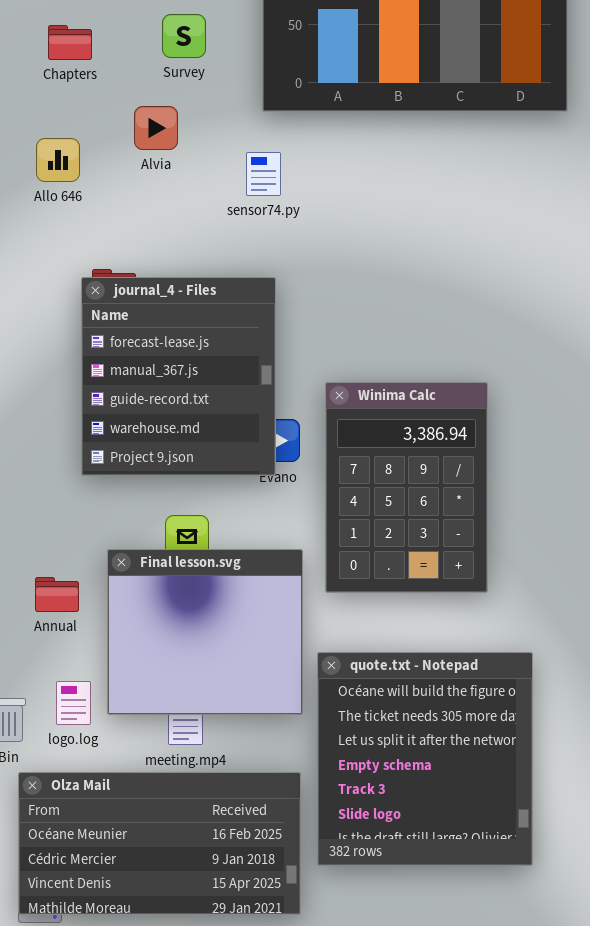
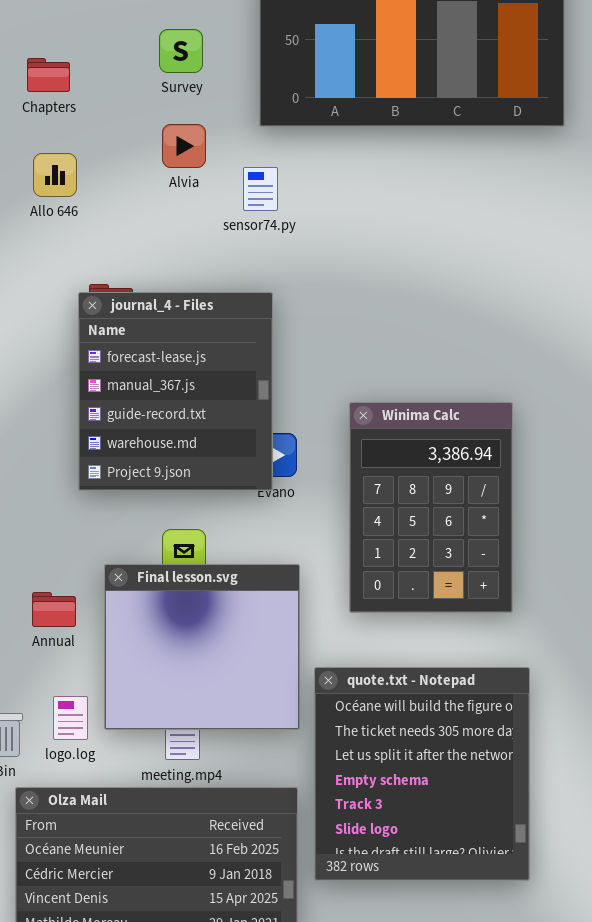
Chapters: [48,25,92,60] -> [27,58,70,92], moved
Alvia: [134,106,178,150] -> [162,124,206,168], moved
Winima Calc: [325,382,488,593] -> [349,402,513,613], moved

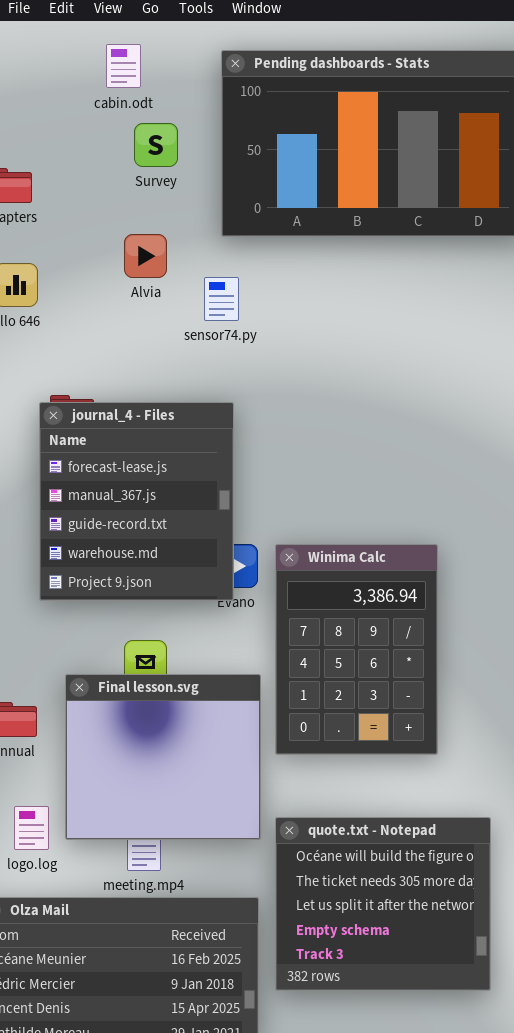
Survey: [159,29,203,73] -> [134,123,178,167], moved
Winima Calc: [349,402,513,613] -> [275,544,438,755], moved
quote.txt - Notepad: [314,667,530,881] -> [275,817,491,991], resized

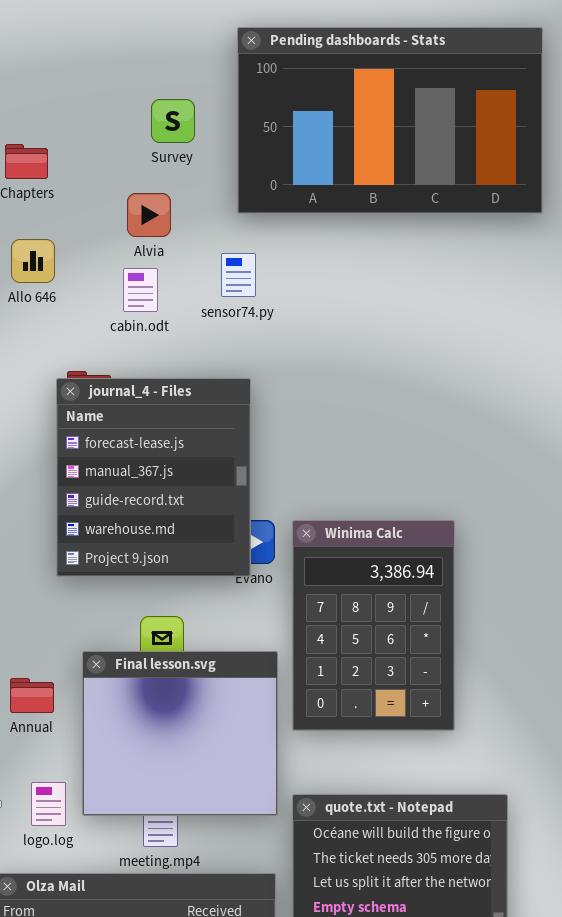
cabin.odt: [106,44,141,88] -> [123,268,158,312], moved
Alvia: [124,234,167,278] -> [127,193,171,237], moved

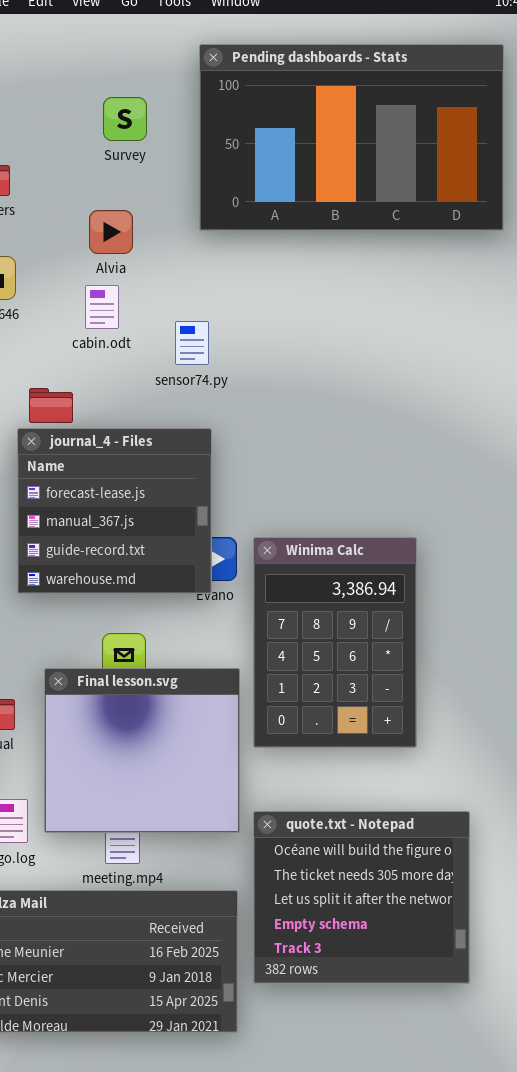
Survey: [151,99,195,143] -> [103,97,147,141], moved
sensor74.py: [221,253,256,297] -> [175,321,209,365], moved
journal_4 - Files: [56,378,251,577] -> [17,428,212,594], resized

